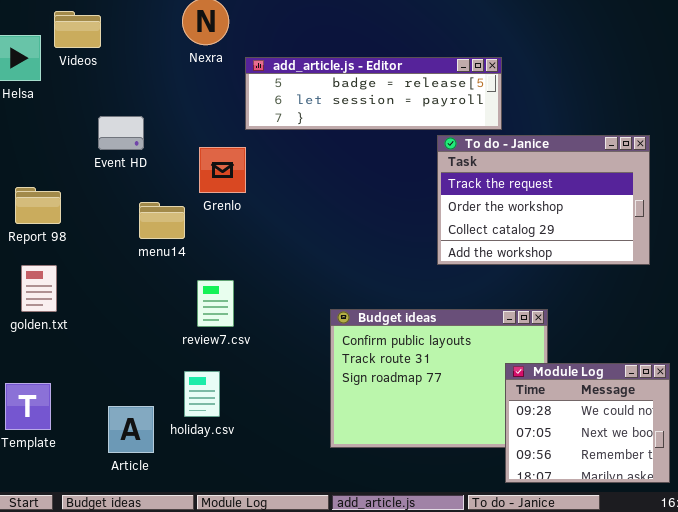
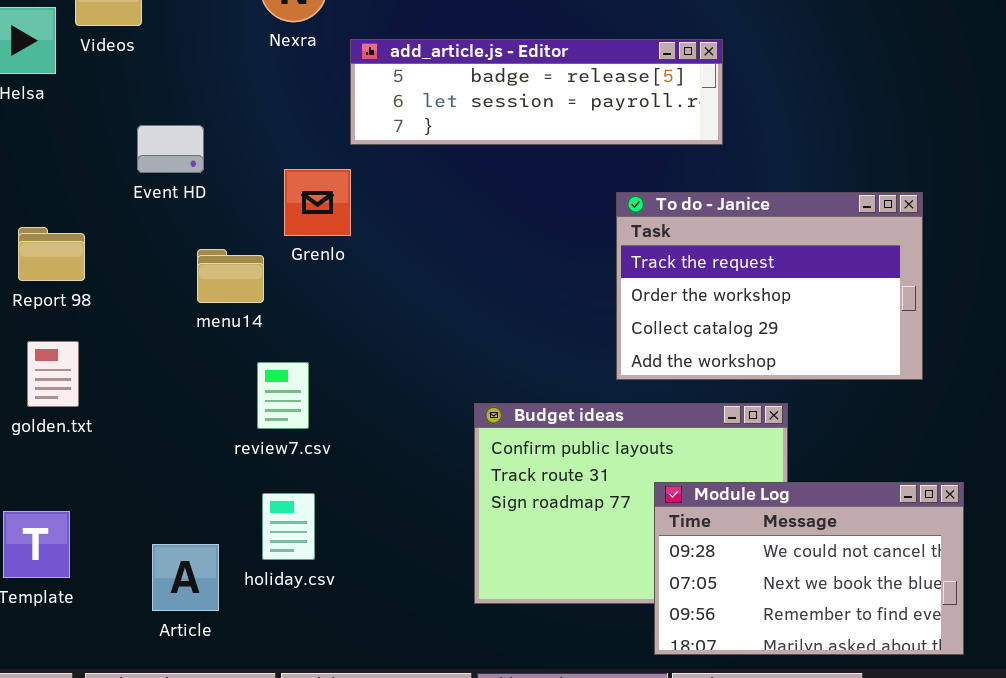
To do - Janice: [437,135,650,265] -> [616,192,923,380], moved
review7.csv: [197,280,234,327] -> [257,362,309,429], moved
Module Log: [505,363,670,483] -> [654,482,964,655], resized

